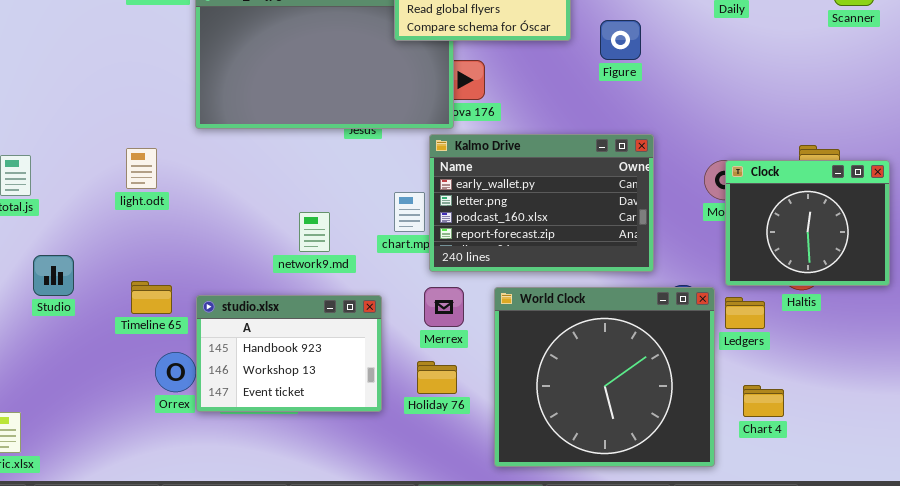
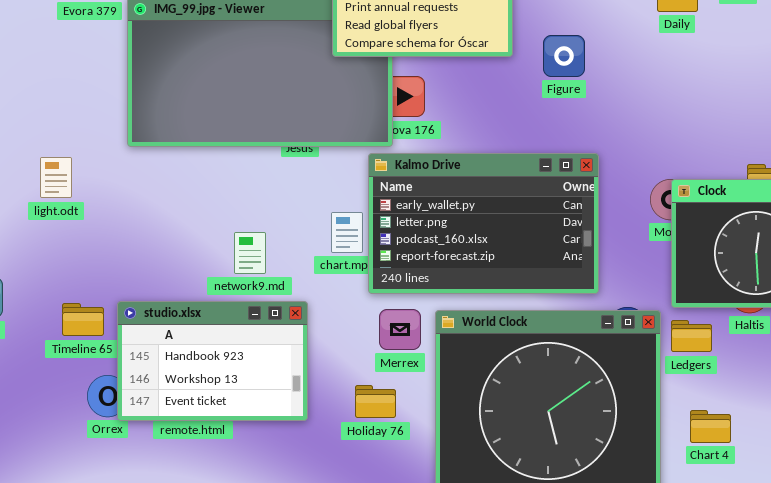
light.odt: [126,148,157,189] -> [40,157,72,198], moved
Merrex: [424,287,464,327] -> [379,309,421,350], moved
studio.xlsx: [196,295,382,412] -> [117,301,308,421], moved

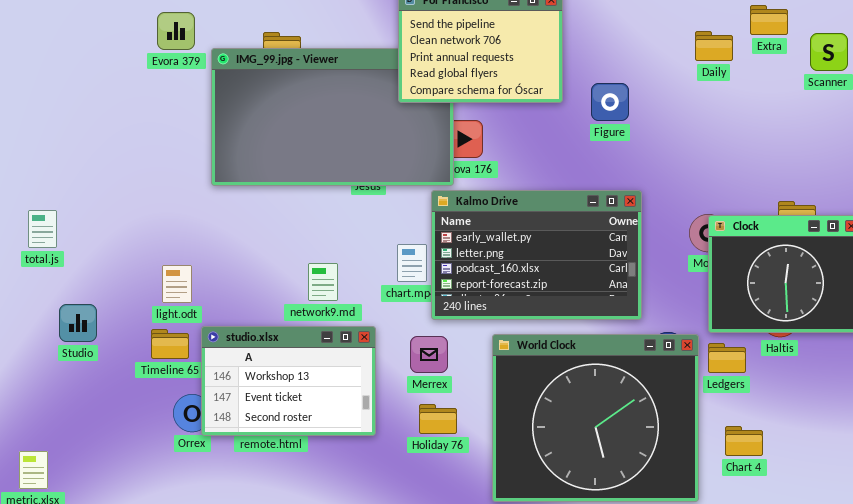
light.odt: [40,157,72,198] -> [162,265,192,303], moved
studio.xlsx: [117,301,308,421] -> [201,326,376,436], scrolled down 1 row
Merrex: [379,309,421,350] -> [410,336,448,373], moved

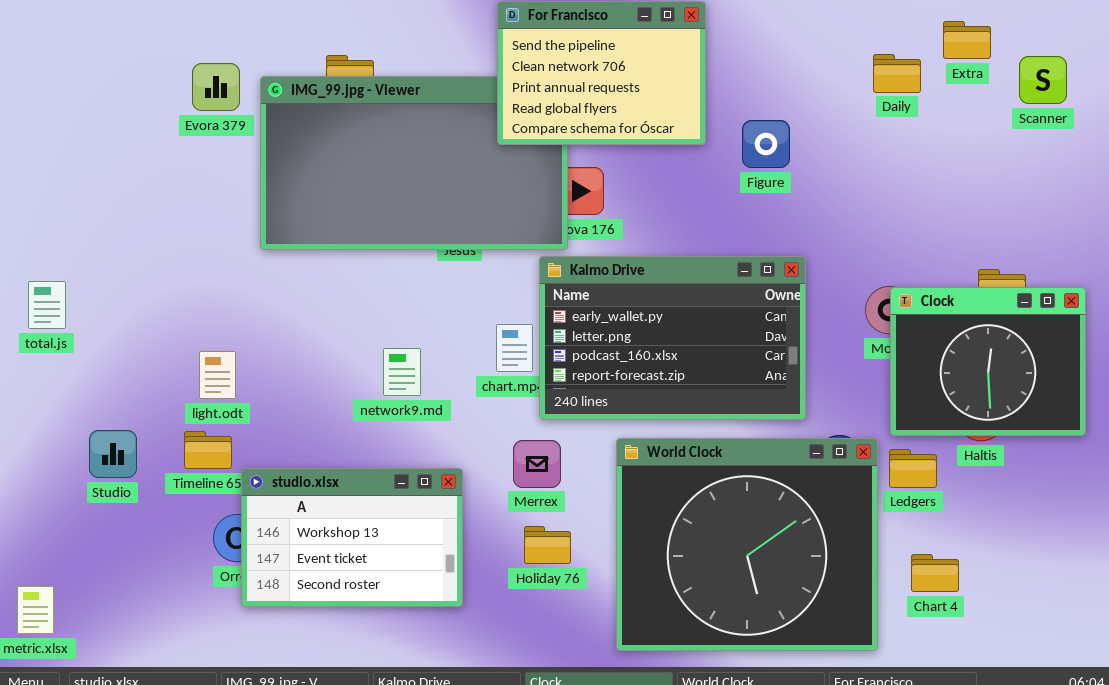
Evora 379: [157,12,195,50] -> [192,63,240,111], moved
Studio: [59,304,97,342] -> [89,430,137,478], moved
studio.xlsx: [201,326,376,436] -> [241,468,463,607], moved

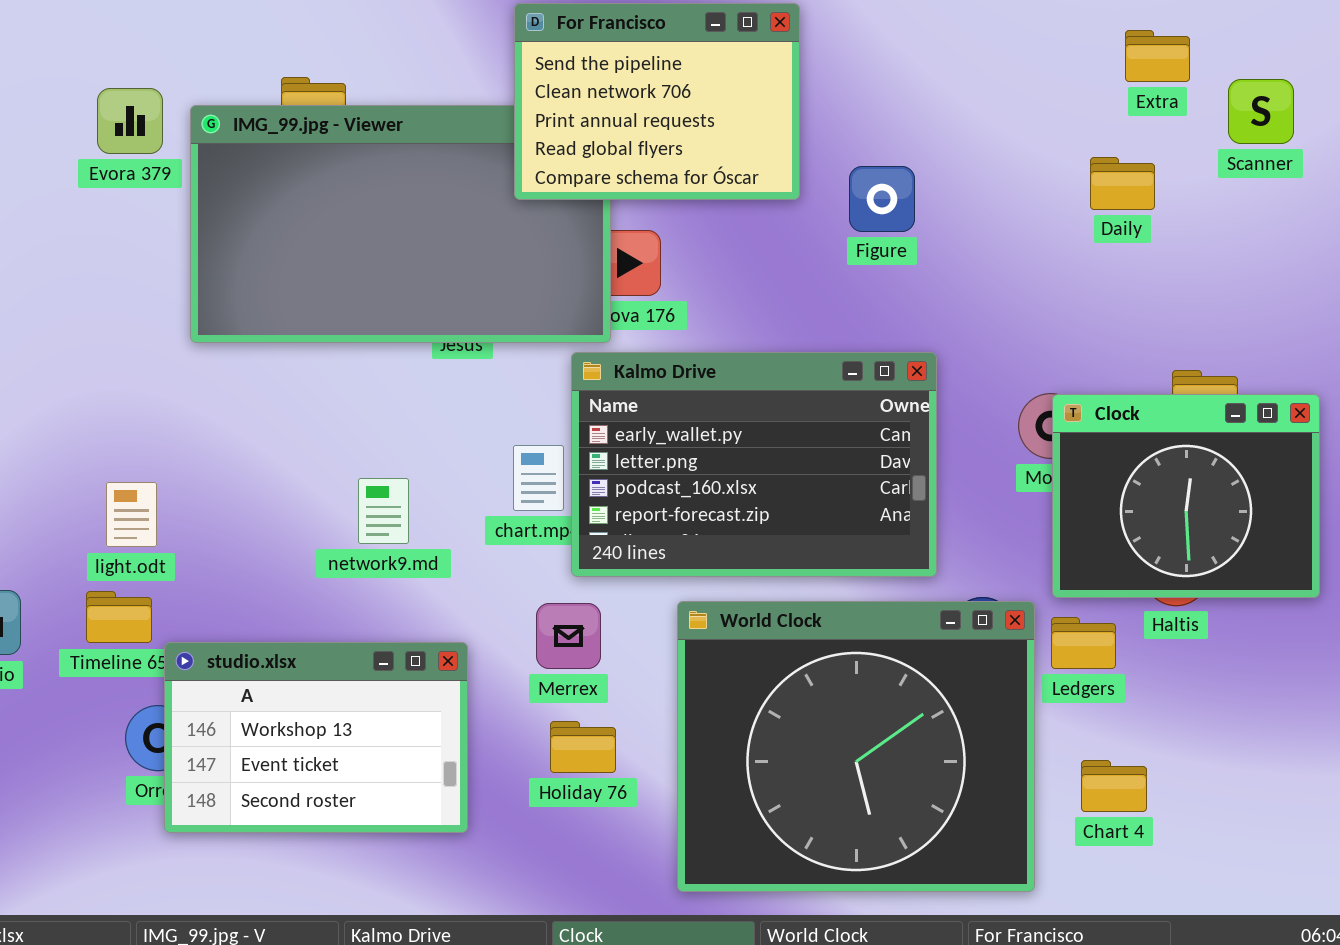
Daily: [873,54,921,93] -> [1090,157,1155,210], moved

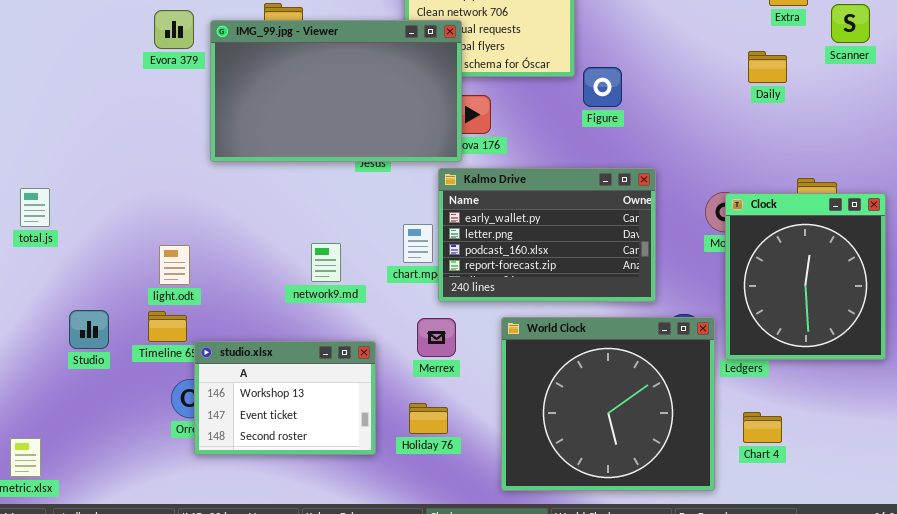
IMG_99.jpg - Viewer: [190,105,611,343] -> [210,20,462,162], raised
Figure: [849,166,915,232] -> [583,67,622,107], moved
Clock: [1052,394,1320,598] -> [725,193,886,360], resized
Holiday 76: [550,721,616,773] -> [409,403,448,434], moved

